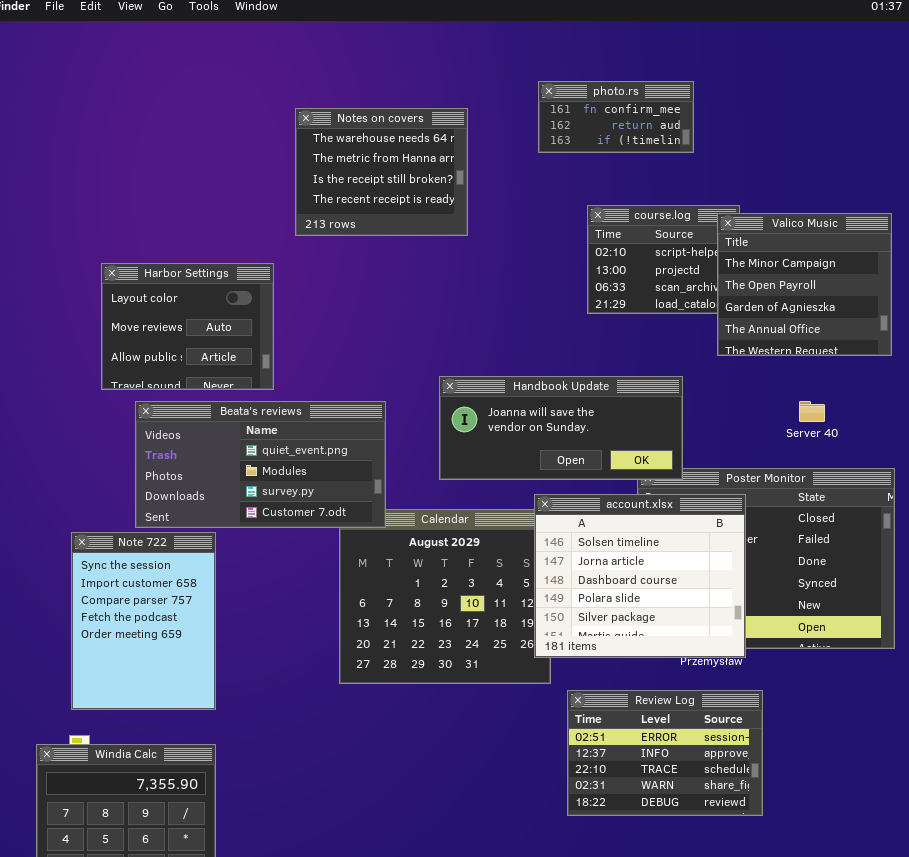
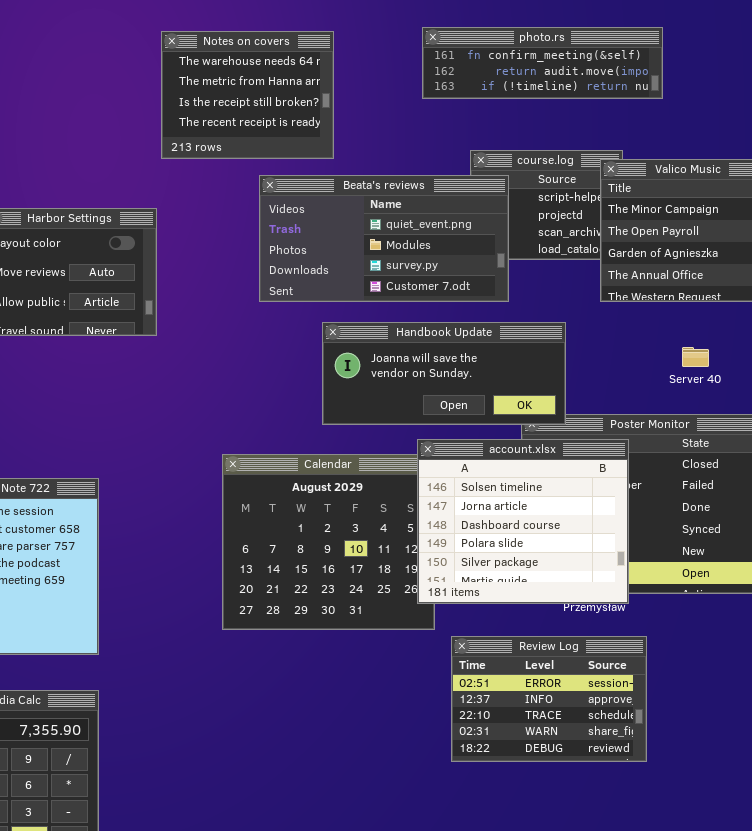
photo.rs: [538,81,694,153] -> [422,27,663,99], resized
Notes on covers: [295,108,468,236] -> [161,31,334,159], moved
Beata's reviews: [135,401,386,528] -> [259,175,509,302], moved

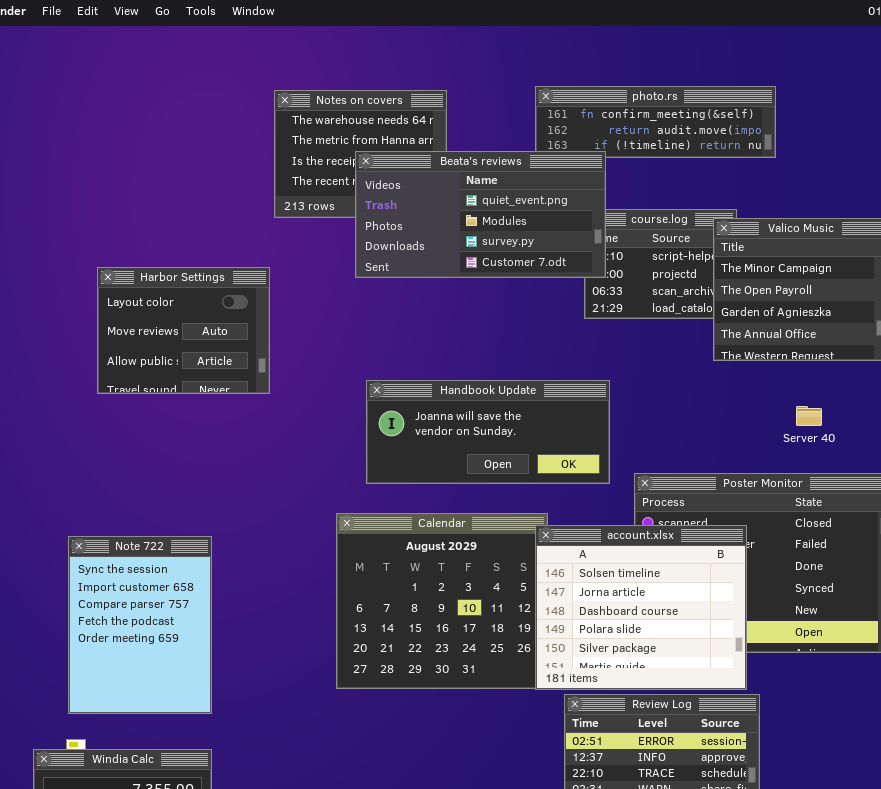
Beata's reviews: [259,175,509,302] -> [355,151,606,278], moved
Handbook Update: [322,322,566,425] -> [366,380,610,484], moved
account.xlsx: [417,439,629,604] -> [535,525,747,690], moved

